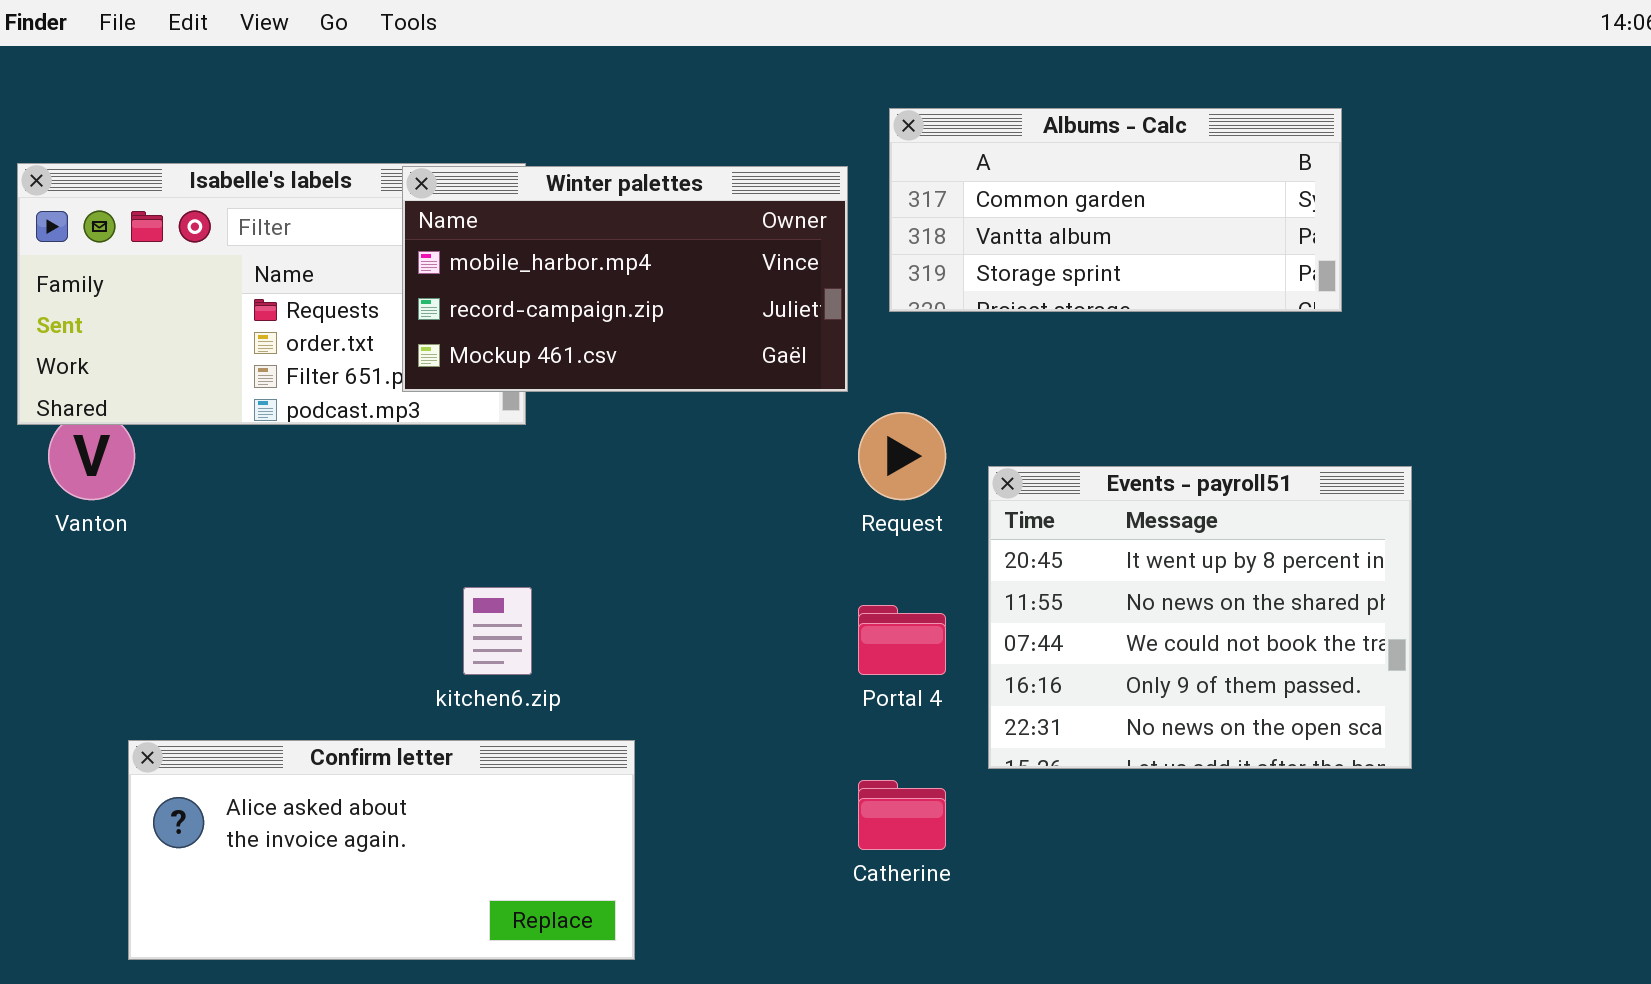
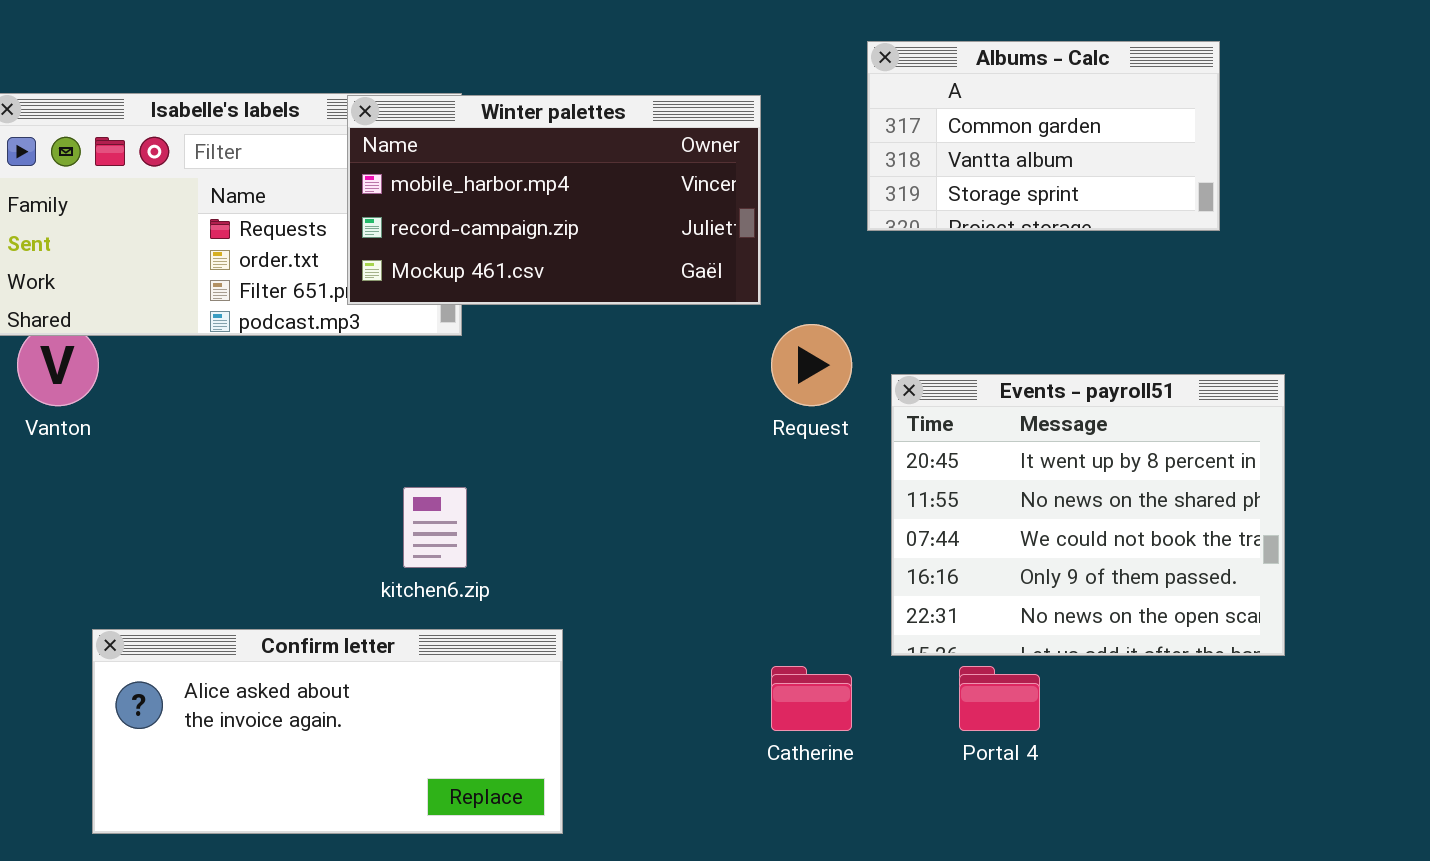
Albums - Calc: [889,108,1342,312] -> [867,41,1220,231], resized
Portal 4: [858,605,946,675] -> [959,666,1040,731], moved

